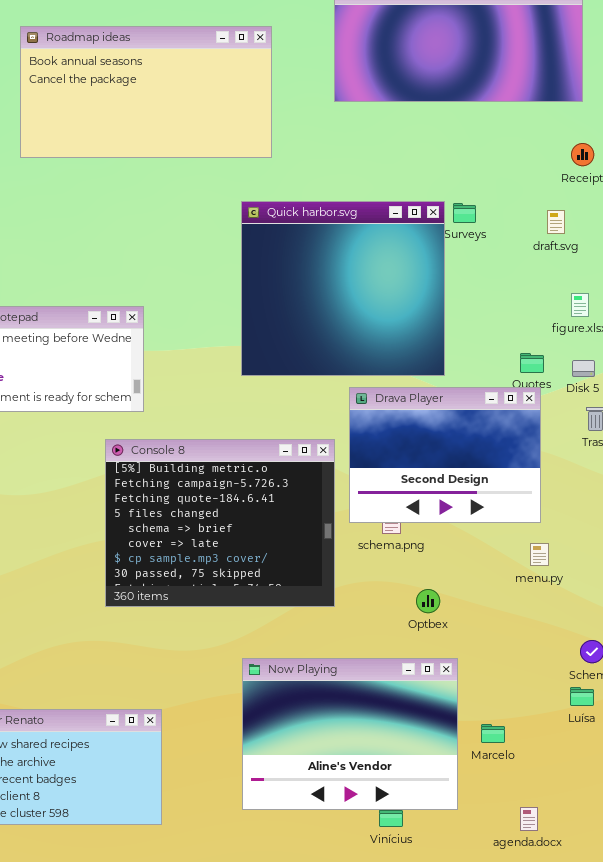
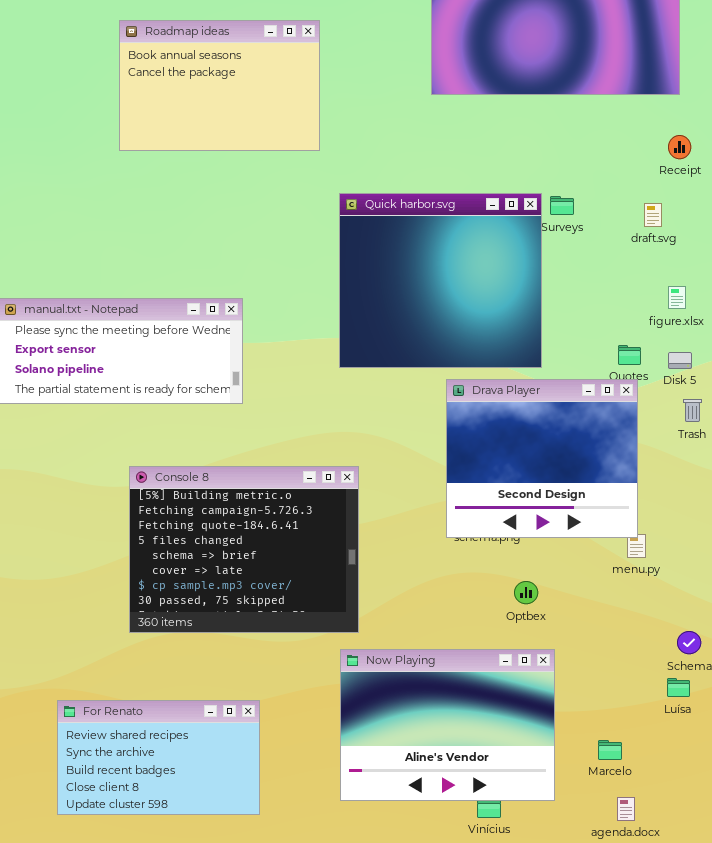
Roadmap ideas: [20,26,272,158] -> [119,20,320,151], resized
Drava Player: [349,387,541,523] -> [446,379,638,538], resized
Console 8: [105,439,335,607] -> [129,466,359,633], moved
Marcelo: [481,724,505,743] -> [598,740,622,760], moved

